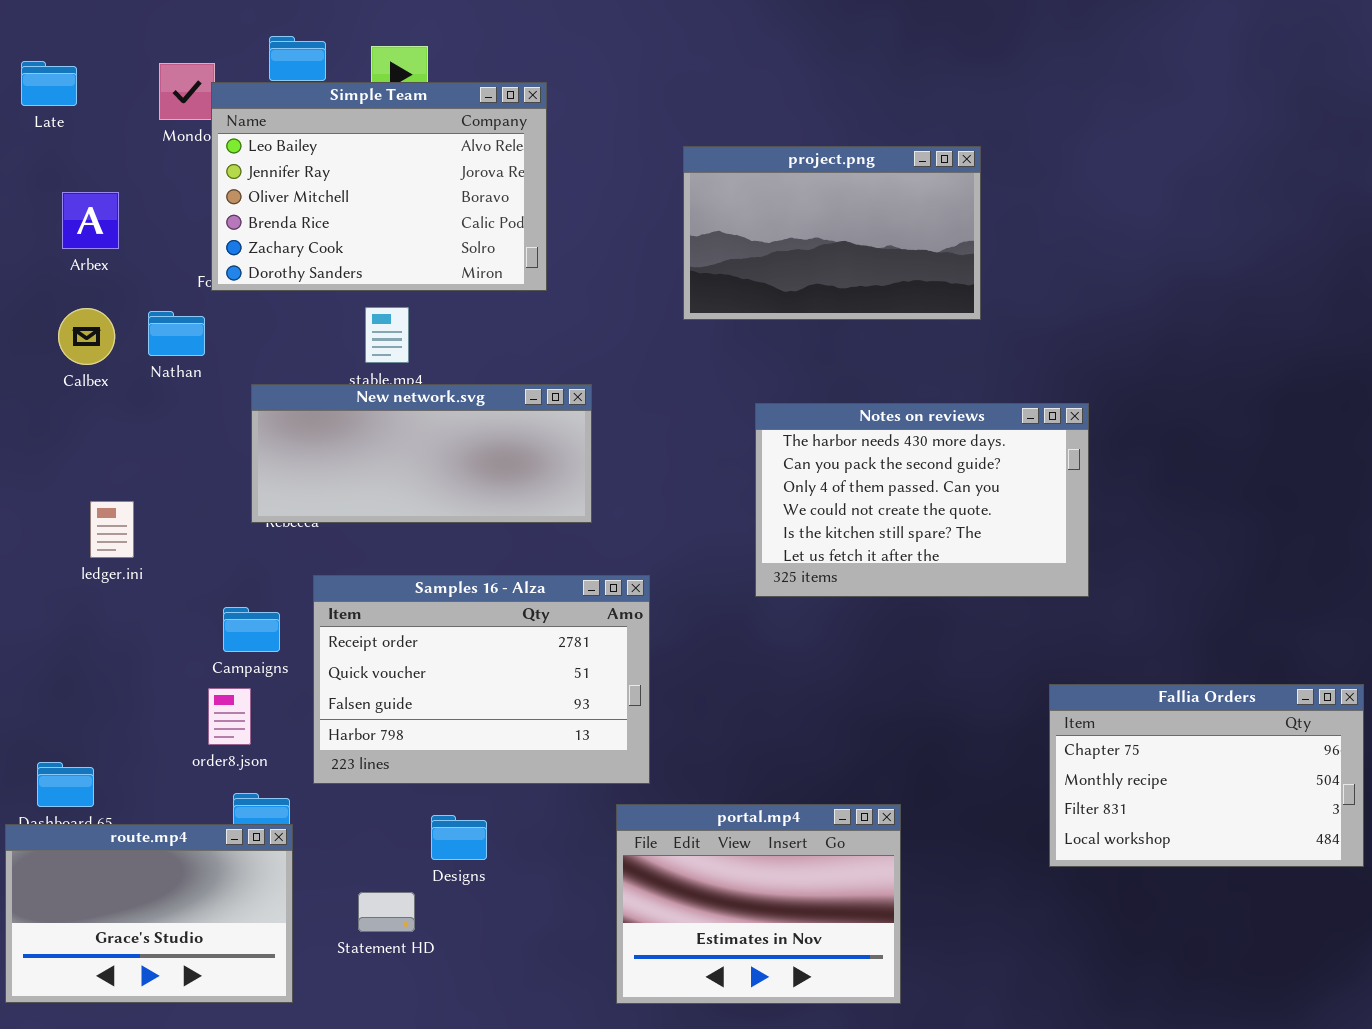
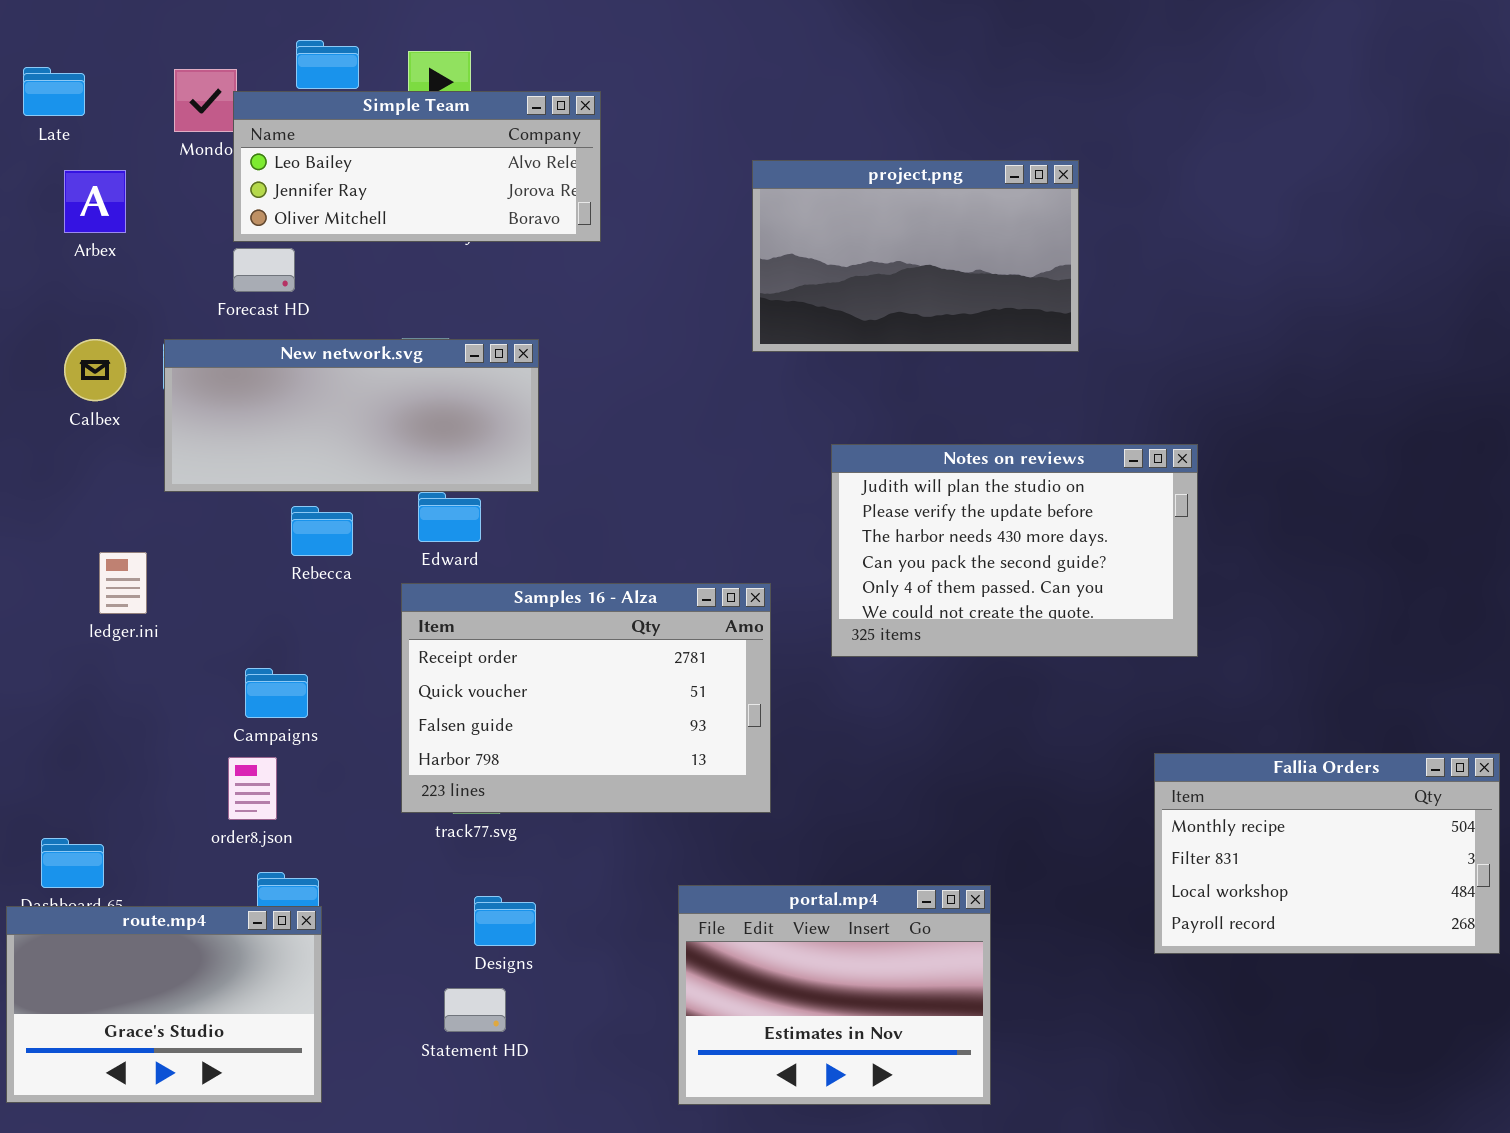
Simple Team: [211,82,547,291] -> [233,91,601,242], resized
Arbex: [62,192,119,249] -> [64,170,126,233], moved
New network.svg: [251,384,592,523] -> [164,339,539,492], moved
Notes on reviews: [755,403,1089,597] -> [831,444,1198,657], scrolled up 2 rows
Samples 16 - Alza: [313,575,650,784] -> [401,583,771,813], moved
Fallia Orders: [1049,684,1364,867] -> [1154,753,1500,954], scrolled down 1 row
Statement HD: [358,892,415,932] -> [444,988,506,1032], moved

